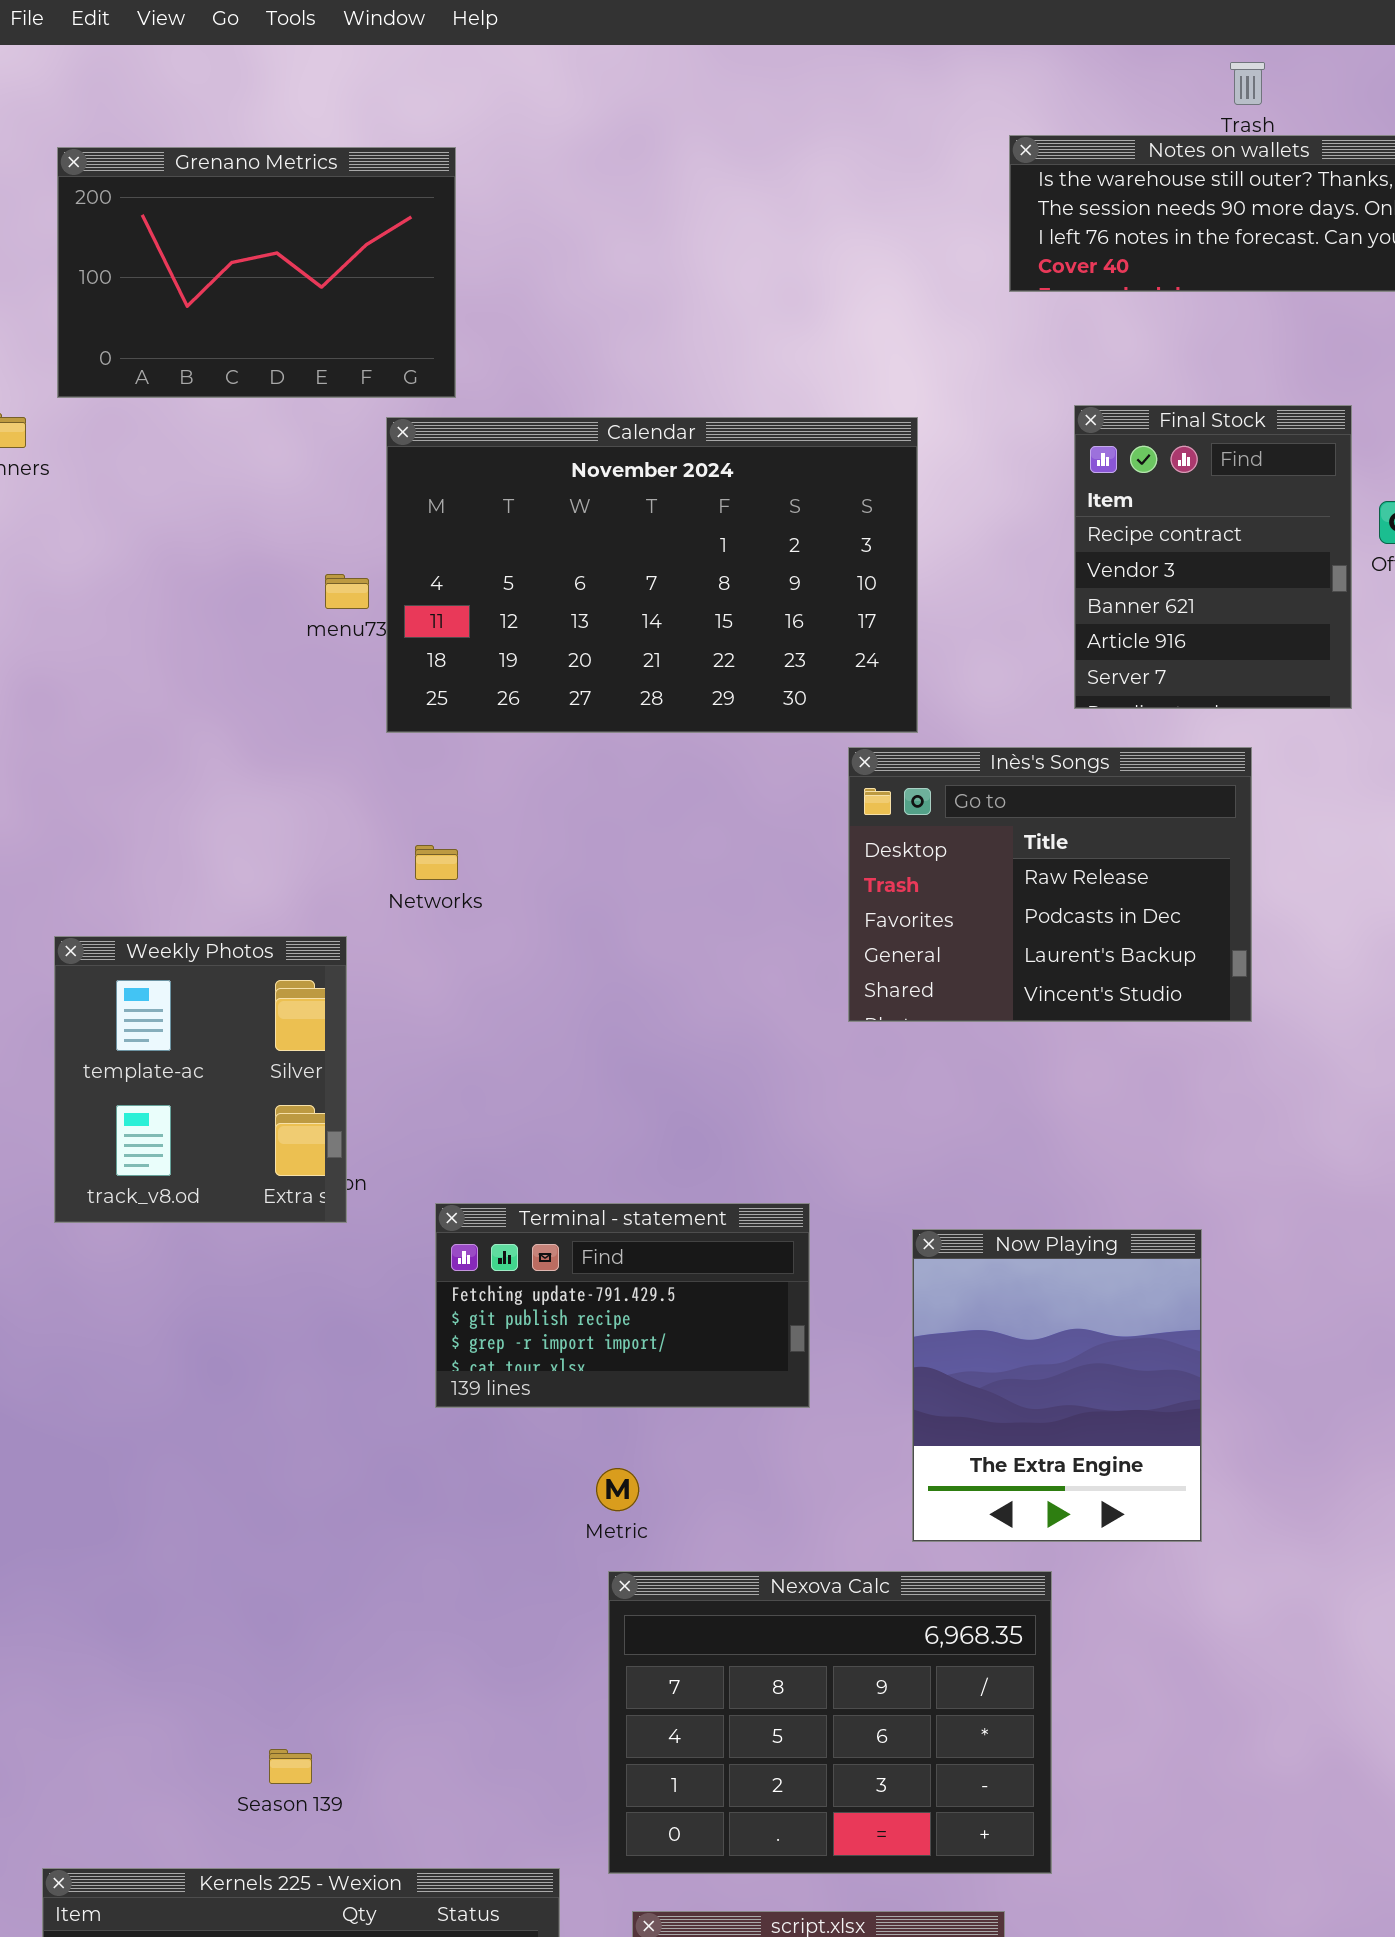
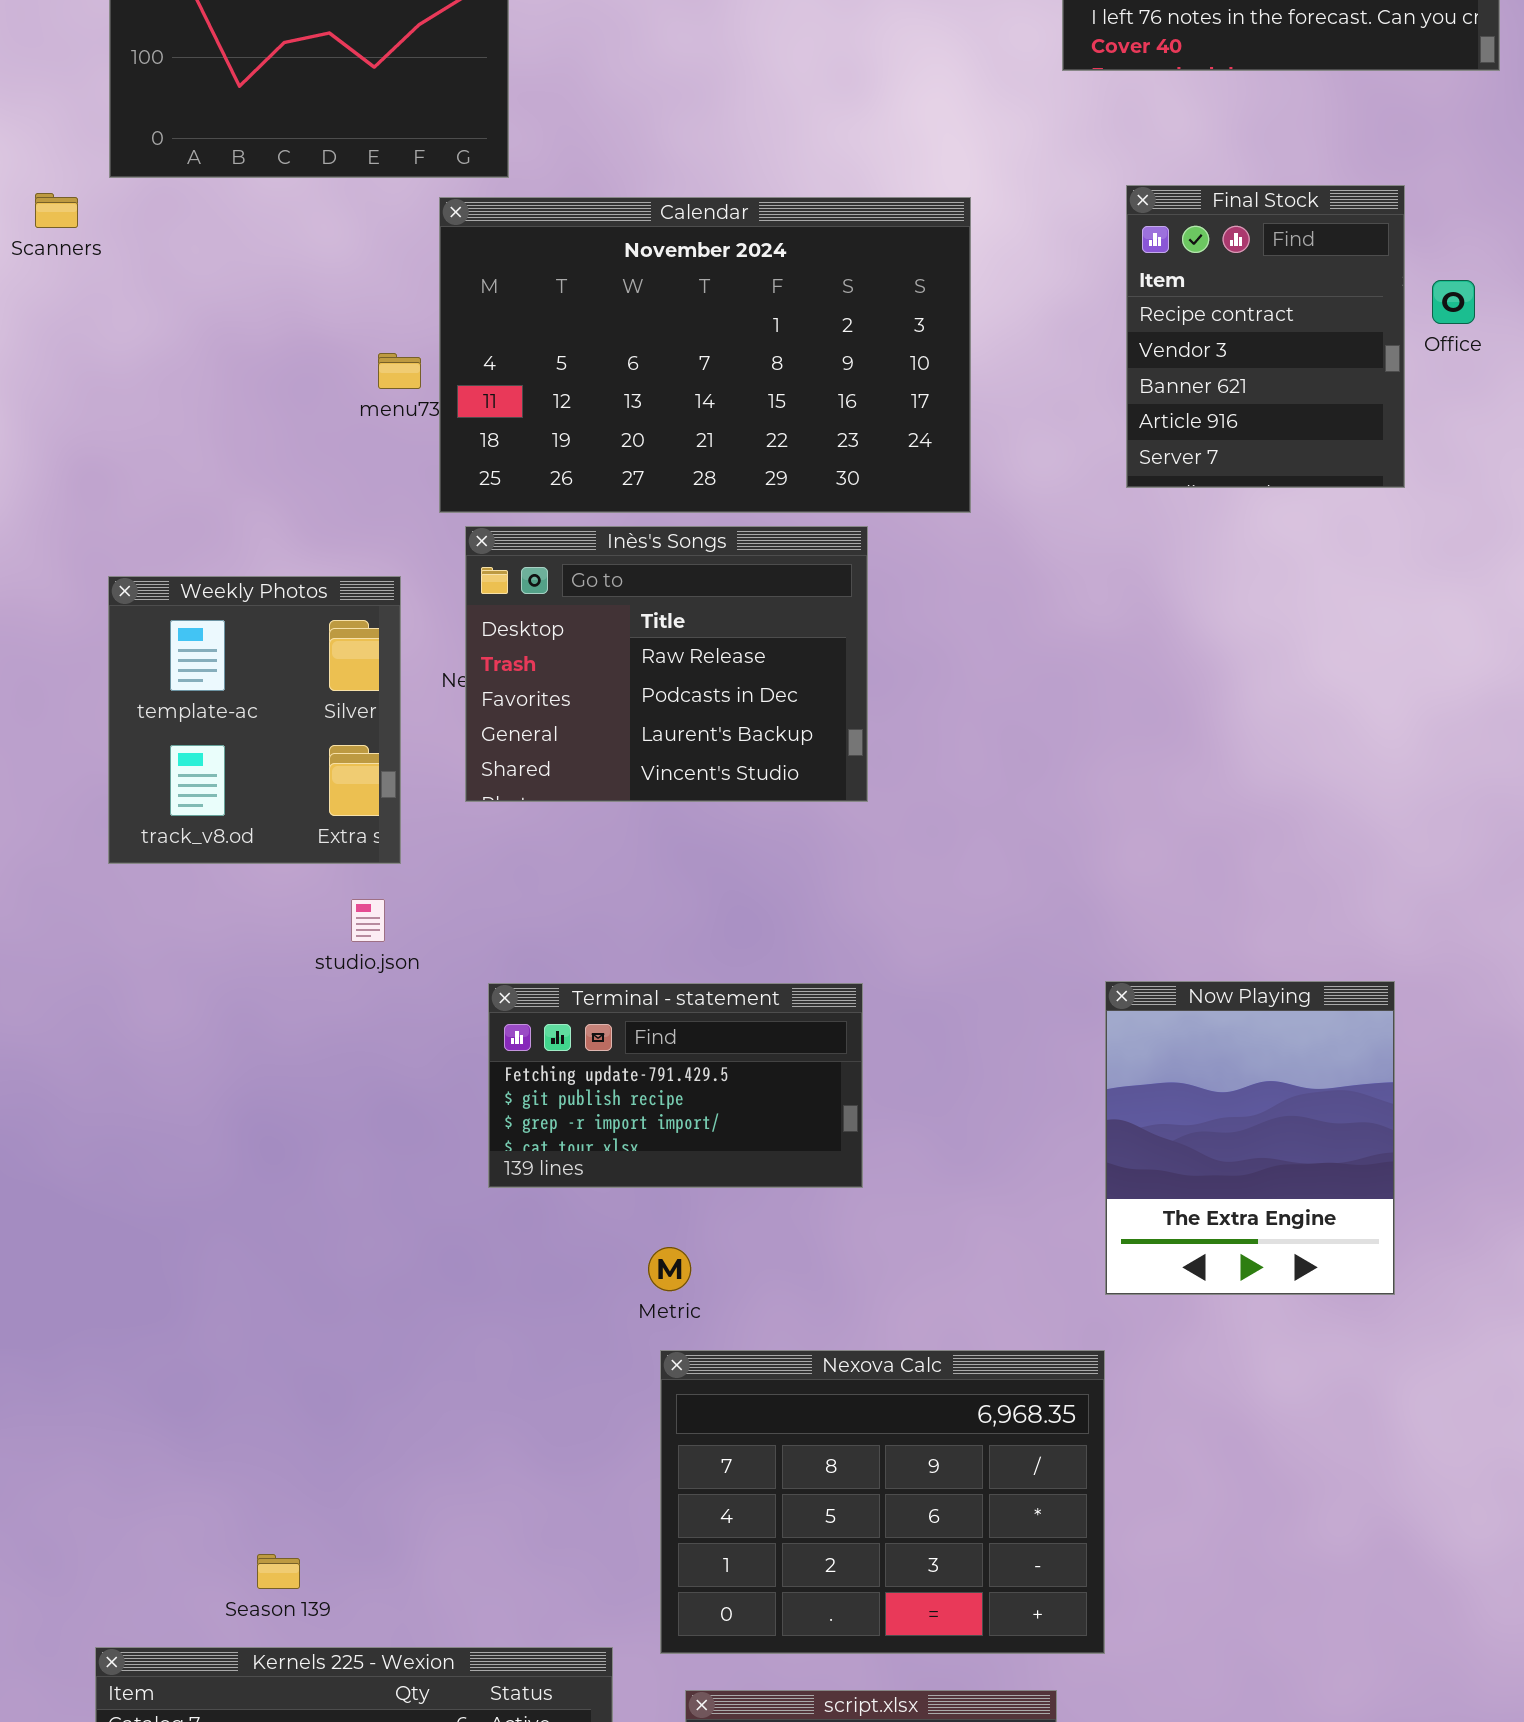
Inès's Songs: [848,747,1252,1022] -> [465,526,868,802], moved
Weekly Photos: [54,936,347,1223] -> [108,576,401,864], moved
Now Playing: [912,1229,1202,1542] -> [1105,981,1395,1295], moved
Season 139: [269,1749,312,1784] -> [257,1554,300,1589], moved

